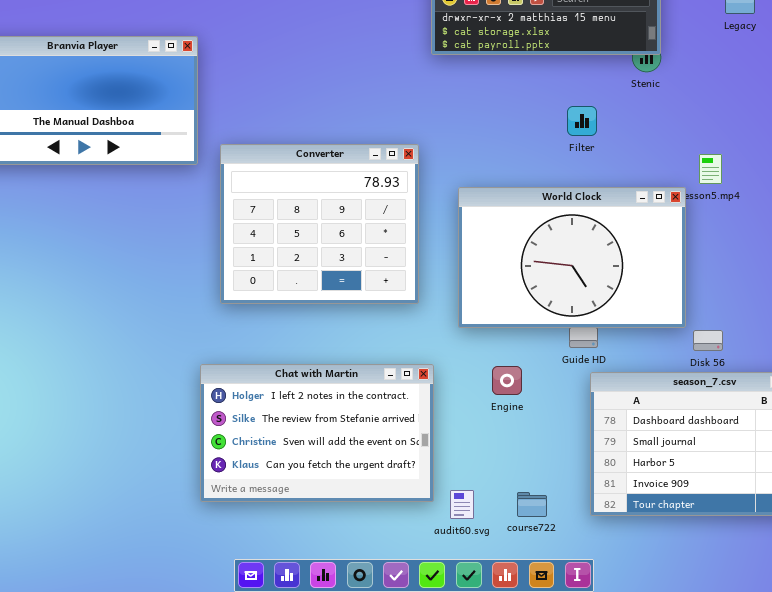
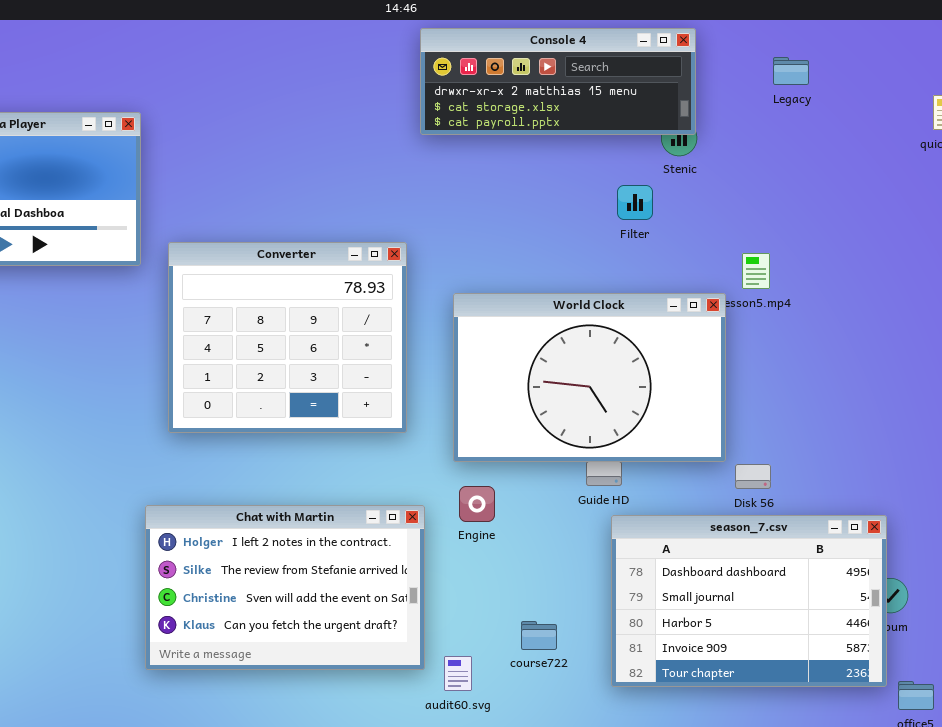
Filter: [567,106,597,136] -> [617,185,653,220], moved
Engine: [492,366,522,395] -> [459,486,495,522], moved
course722: [517,492,547,517] -> [521,621,557,650], moved

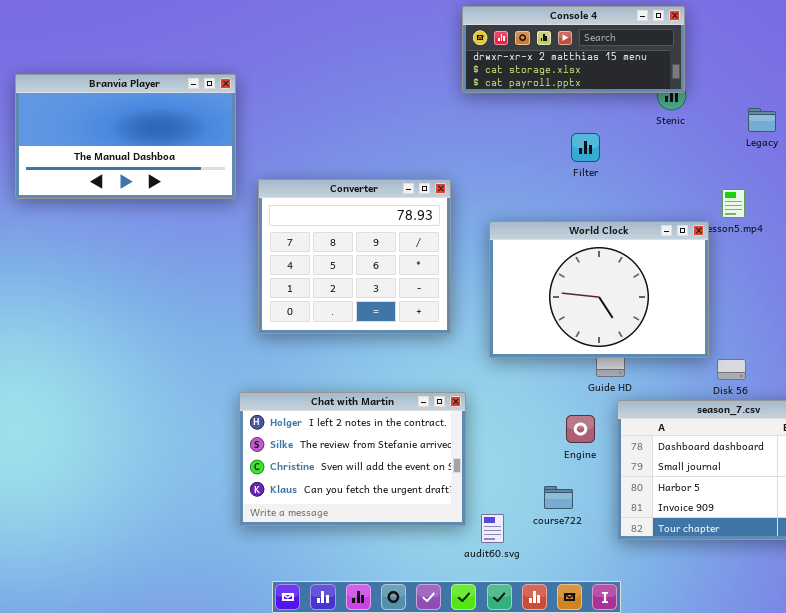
Legacy: [773,57,809,85] -> [748,108,776,132], moved
Filter: [617,185,653,220] -> [571,133,600,162], moved
Engine: [459,486,495,522] -> [566,415,595,443], moved

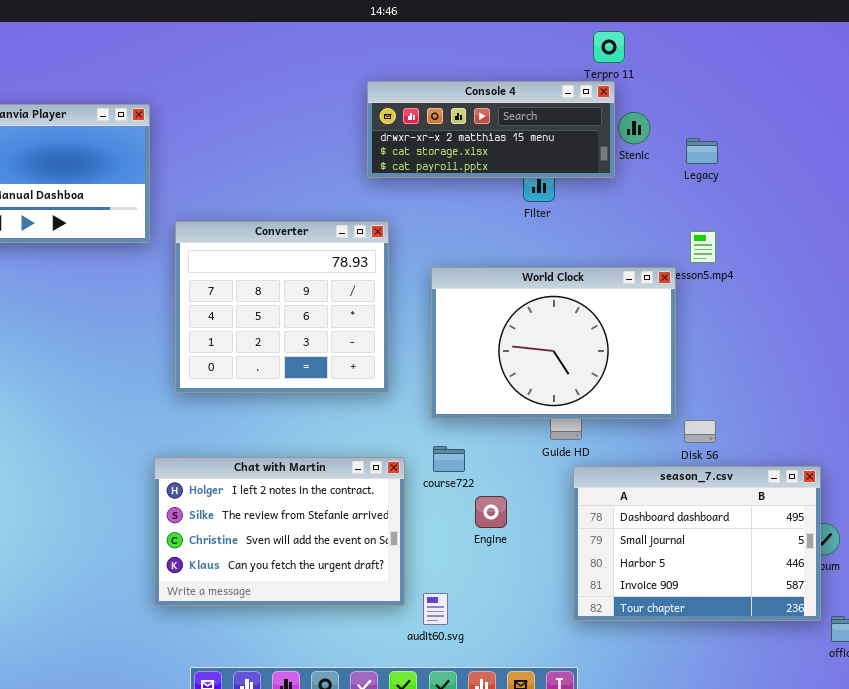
Console 4: [462,6,685,93] -> [367,81,615,178], moved
Legacy: [748,108,776,132] -> [686,138,718,164], moved
Engine: [566,415,595,443] -> [475,496,507,528], moved
course722: [544,486,573,509] -> [433,446,465,472], moved

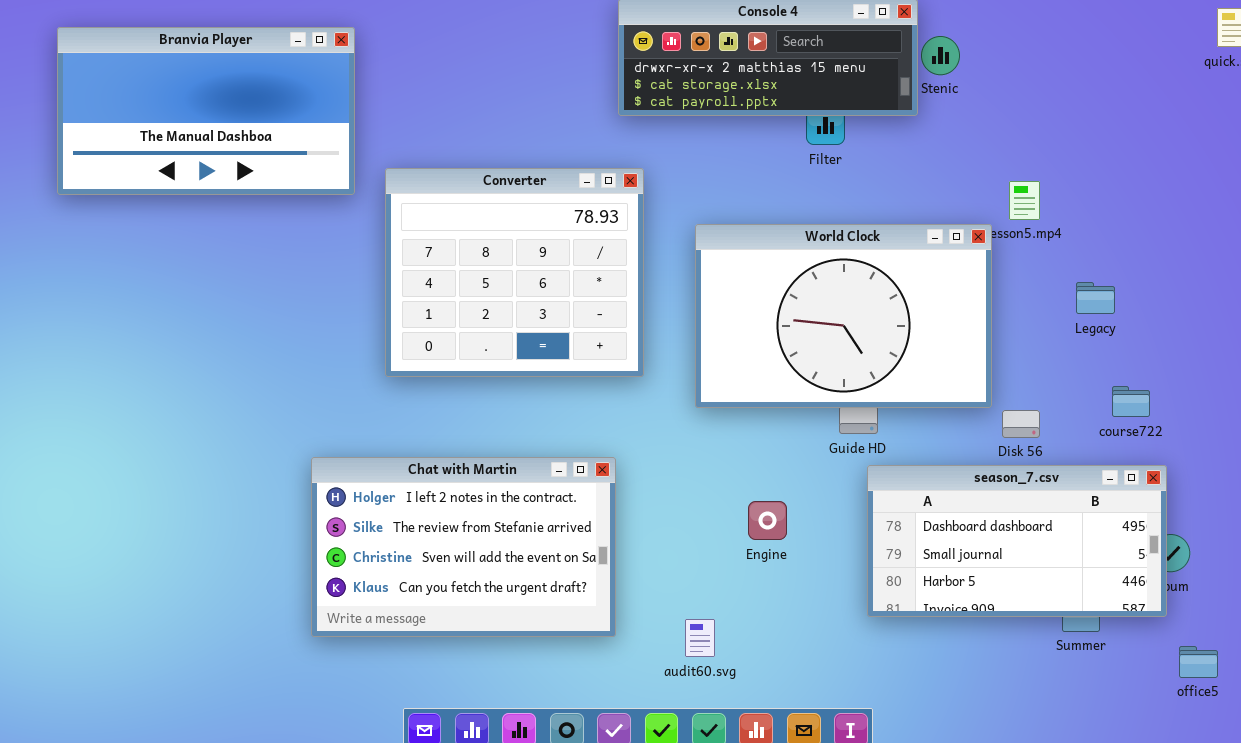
Legacy: [686,138,718,164] -> [1076,282,1115,314], moved
course722: [433,446,465,472] -> [1112,386,1150,417], moved
Chat with Martin: [154,457,405,606] -> [311,457,616,637], moved
season_7.csv: [573,466,821,621] -> [867,465,1167,617], resized

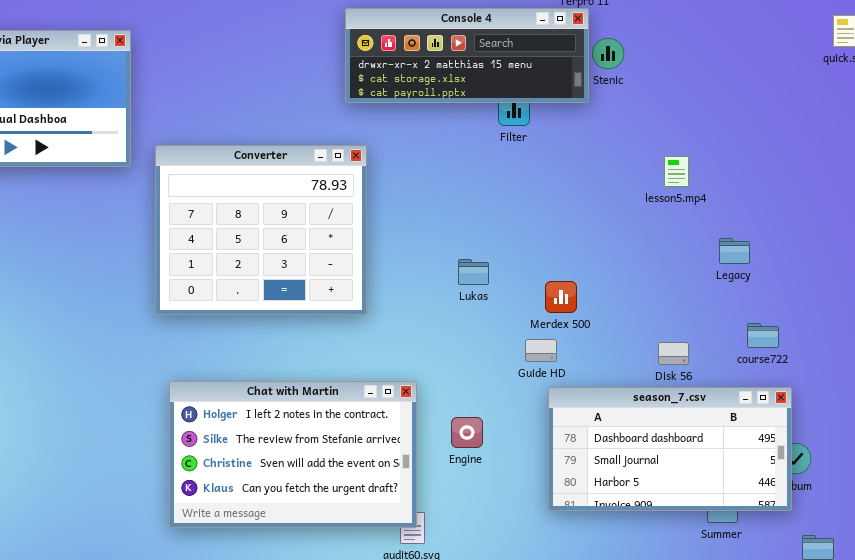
World Clock: [695,224,992,408] -> none, closed
Chat with Martin: [311,457,616,637] -> [169,381,417,528], moved

